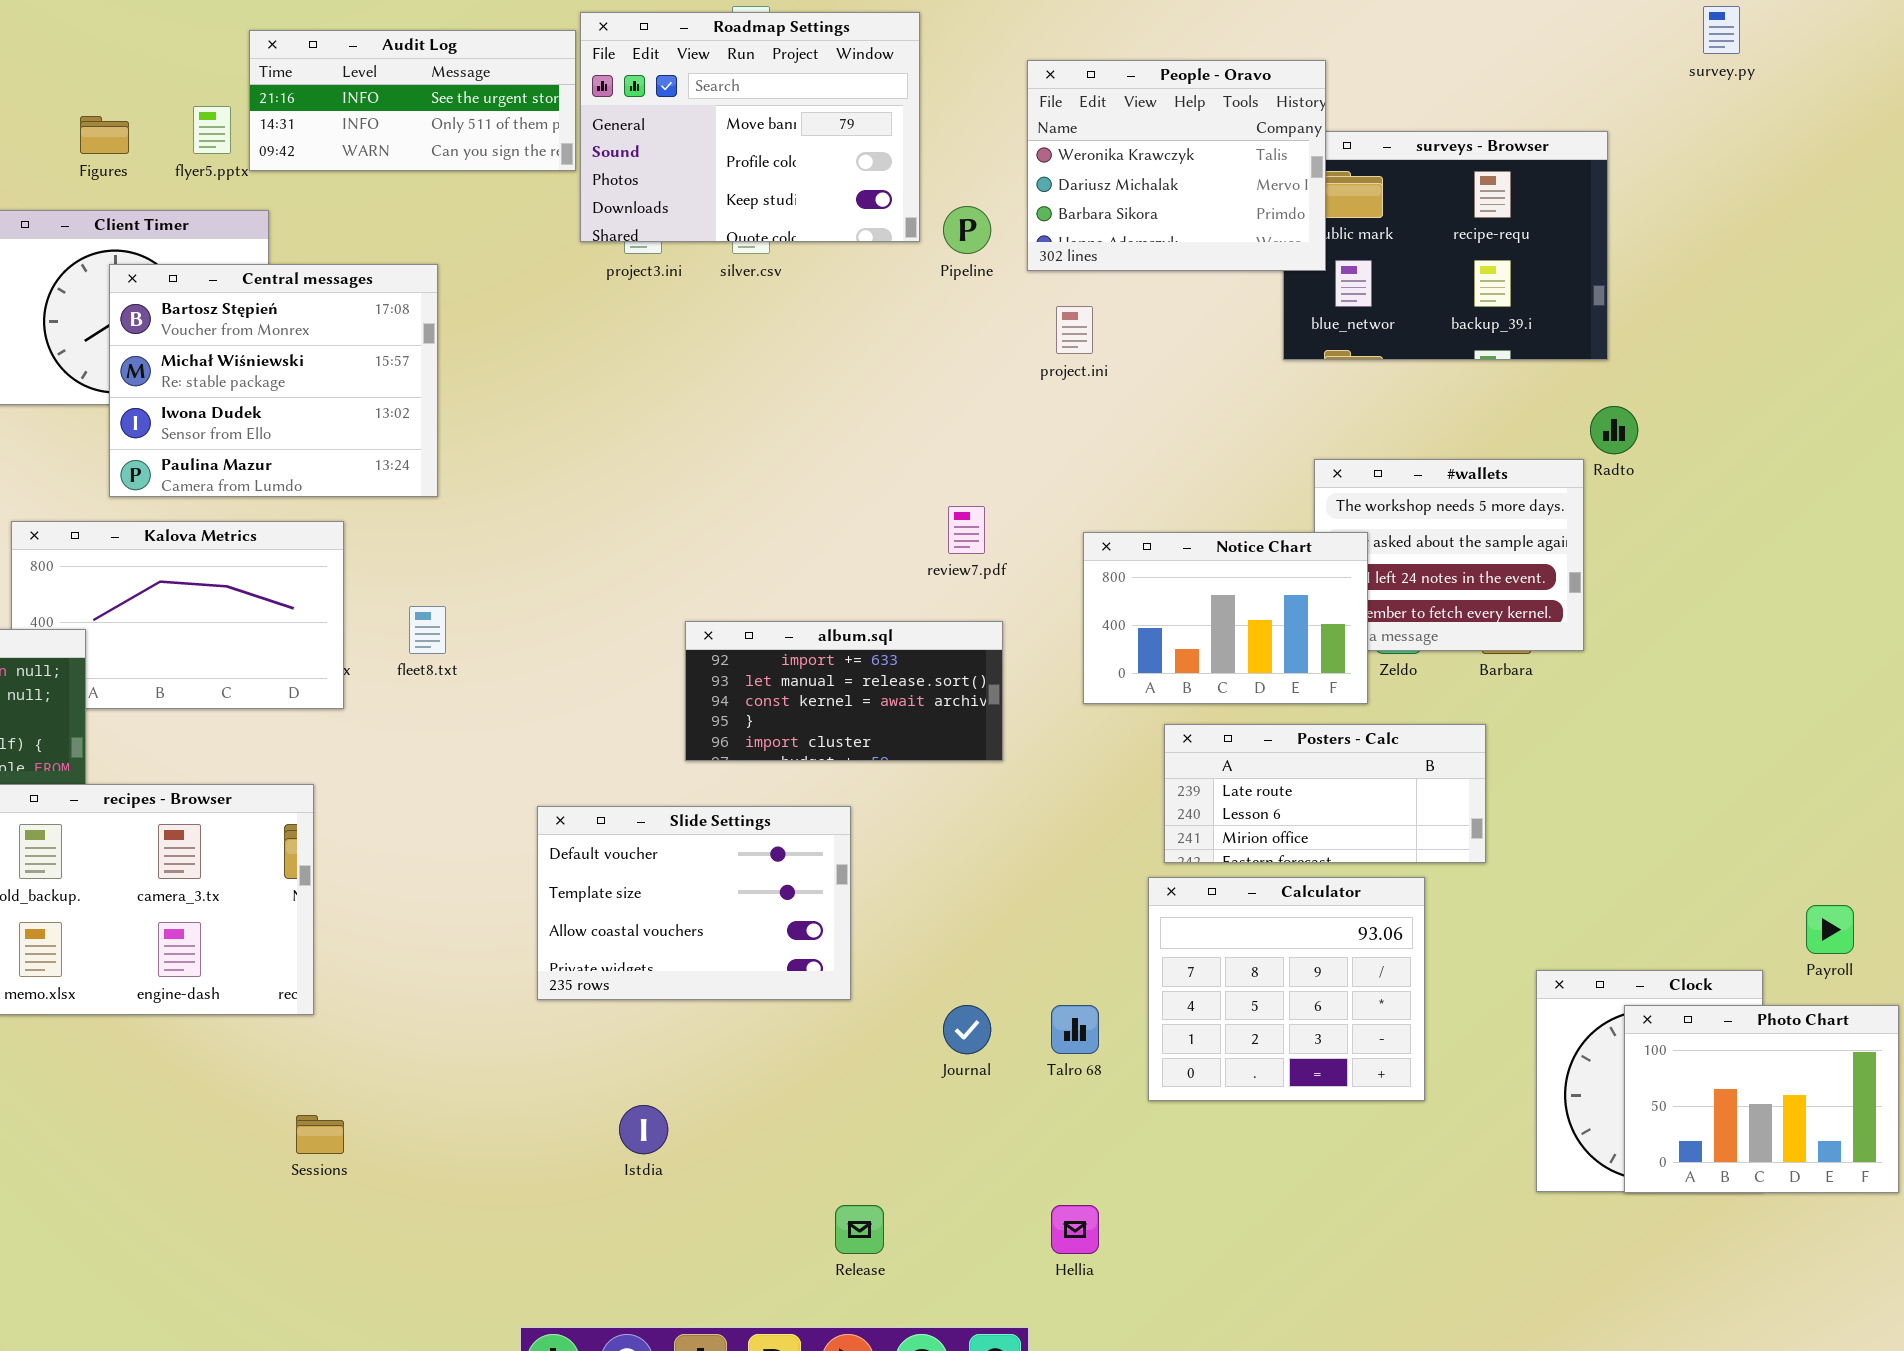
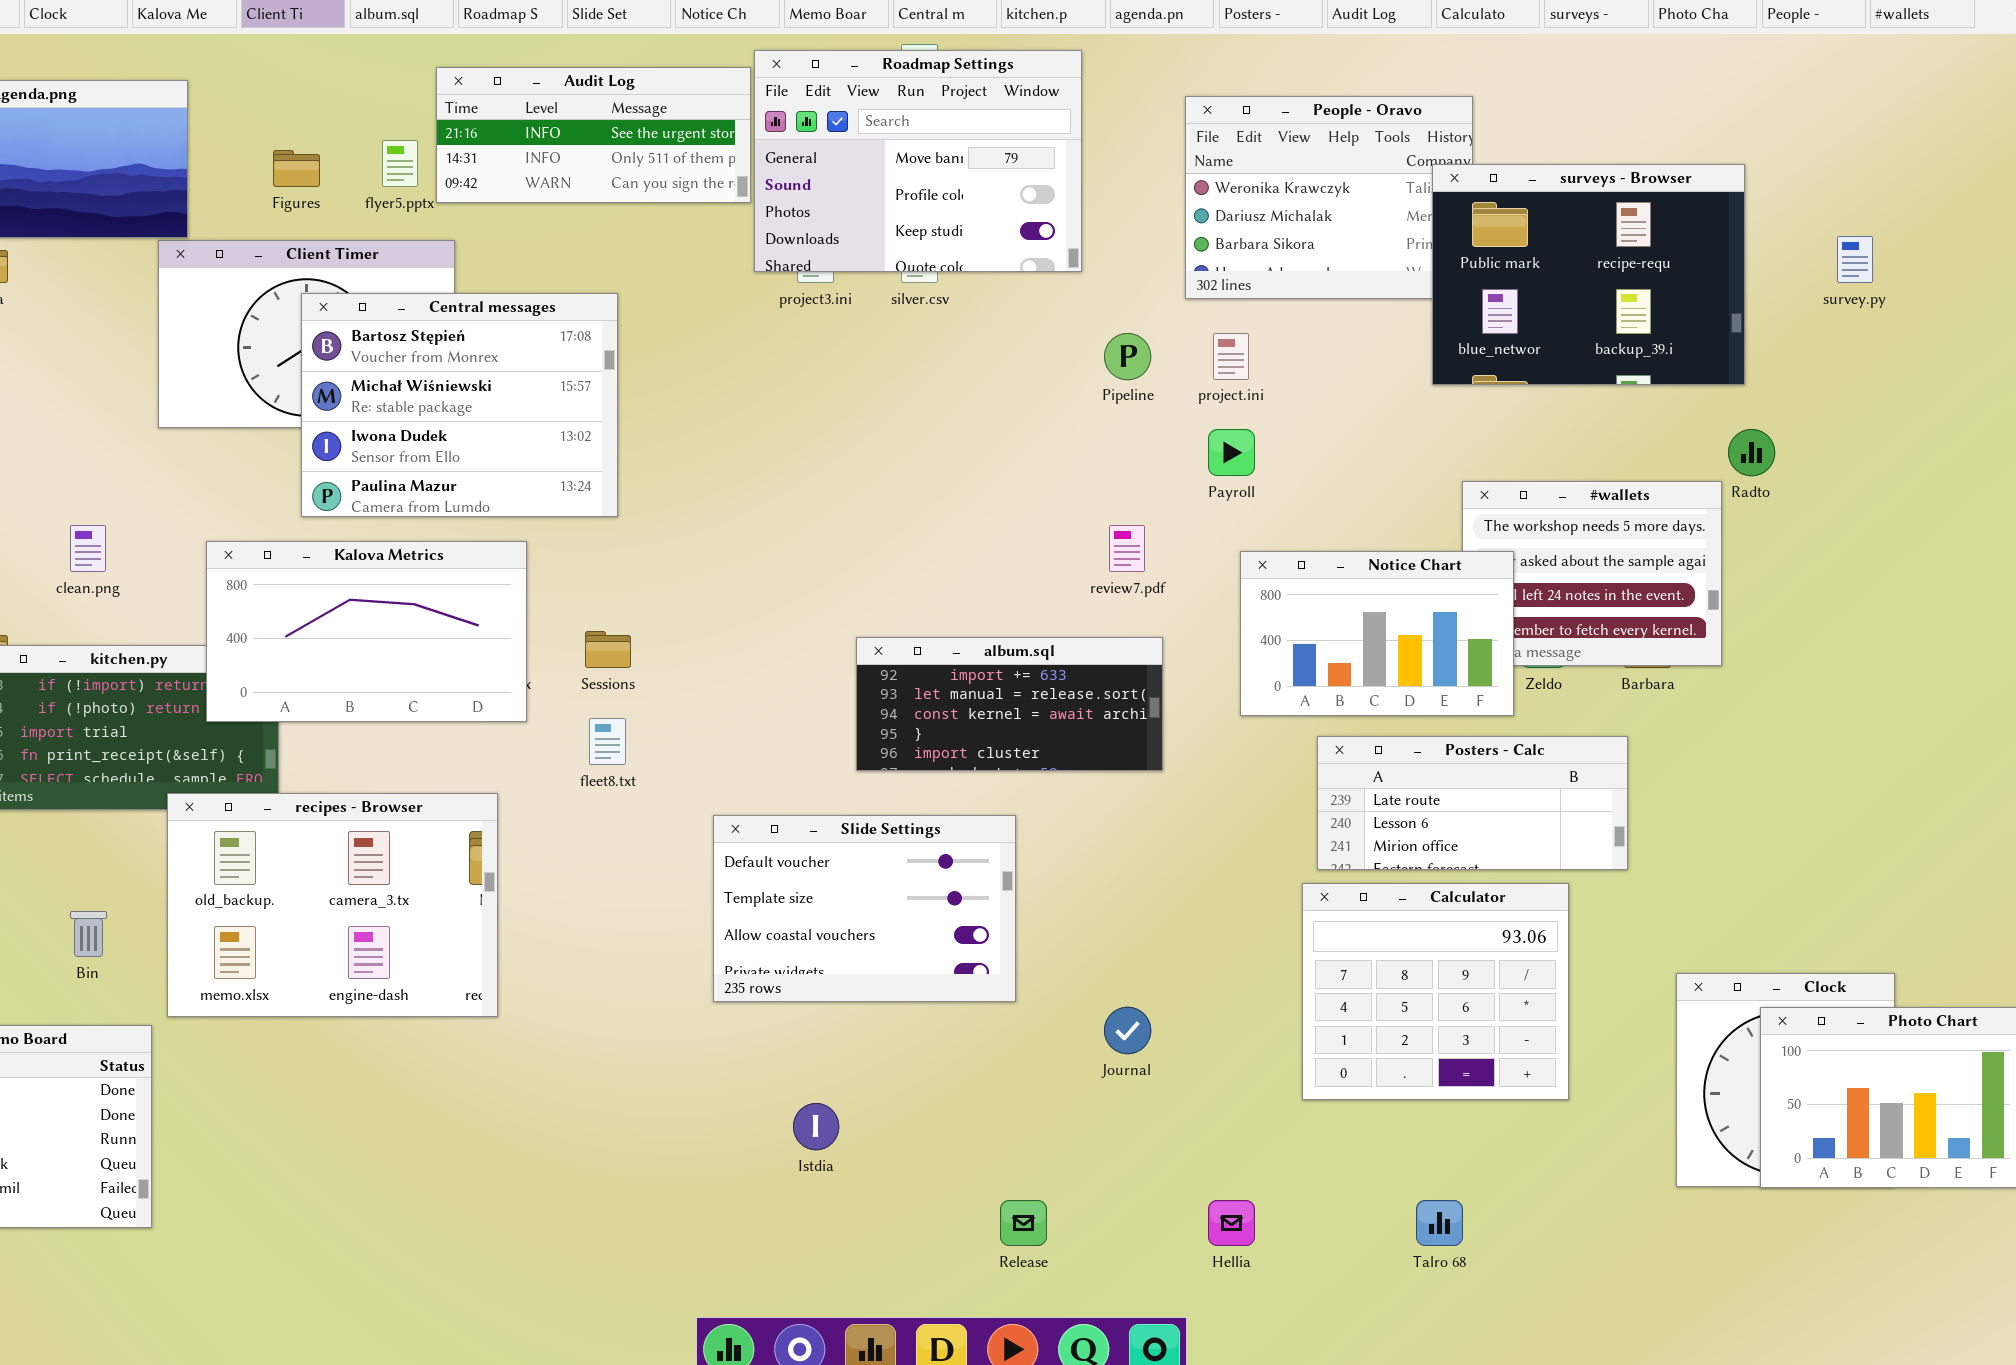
survey.py: [1703,6,1740,54] -> [1837,236,1873,283], moved
surveys - Browser: [1283,131,1608,360] -> [1432,164,1745,385], raised
Pipeline: [943,206,991,254] -> [1104,333,1151,380], moved
Kalova Metrics: [11,521,344,709] -> [206,541,527,722], raised
fleet8.txt: [409,606,446,654] -> [589,718,626,765], moved
Payroll: [1806,905,1854,954] -> [1208,429,1255,476], moved
Talro 68: [1051,1005,1099,1054] -> [1416,1200,1463,1246], moved
Sessions: [296,1115,344,1154] -> [585,631,631,668], moved

